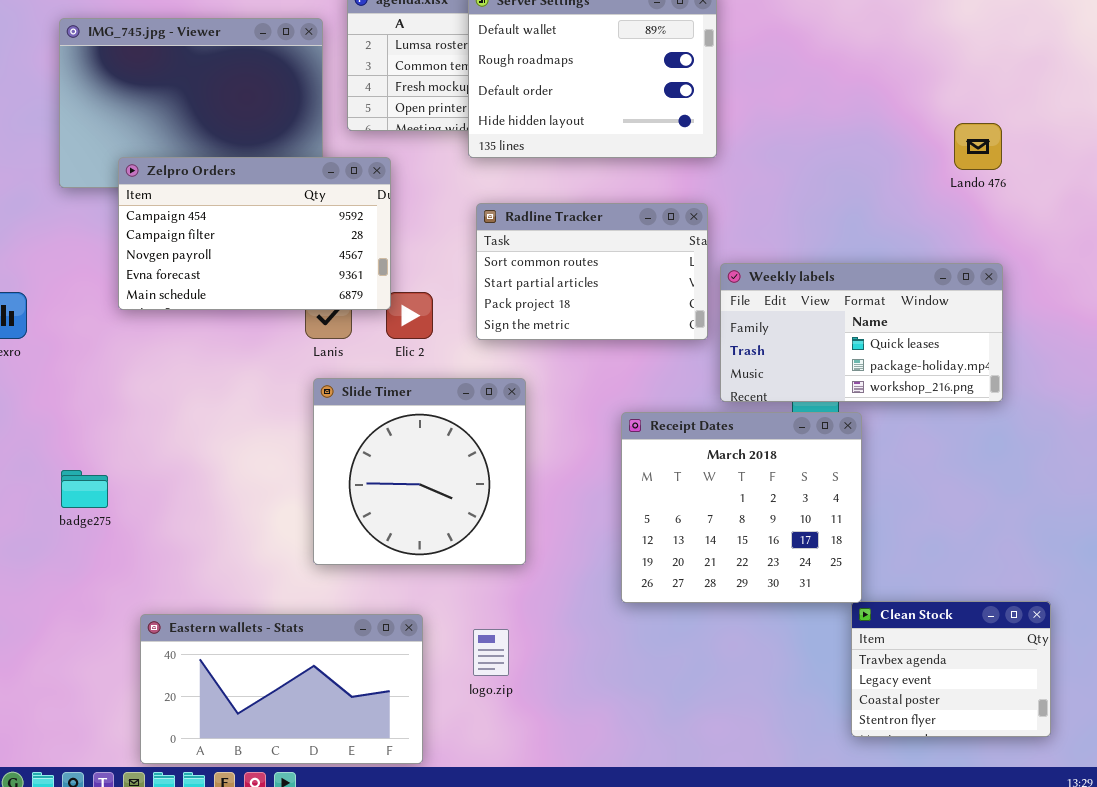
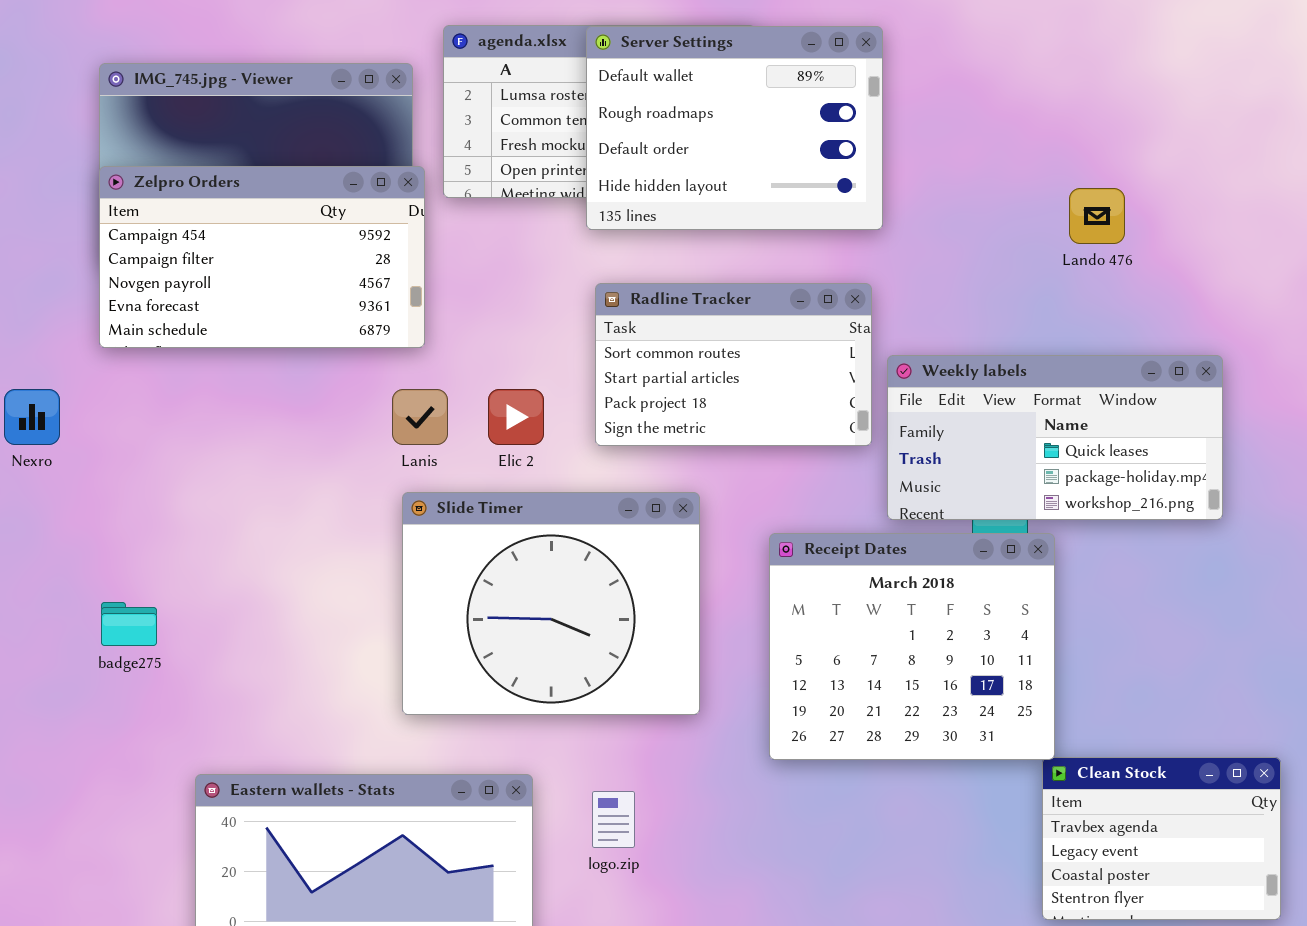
Lando 476: [954,123,1002,170] -> [1069,188,1125,244], moved
Zelpro Orders: [118,157,391,310] -> [99,166,425,348], moved
Slide Timer: [313,378,526,565] -> [402,492,700,715], resized

